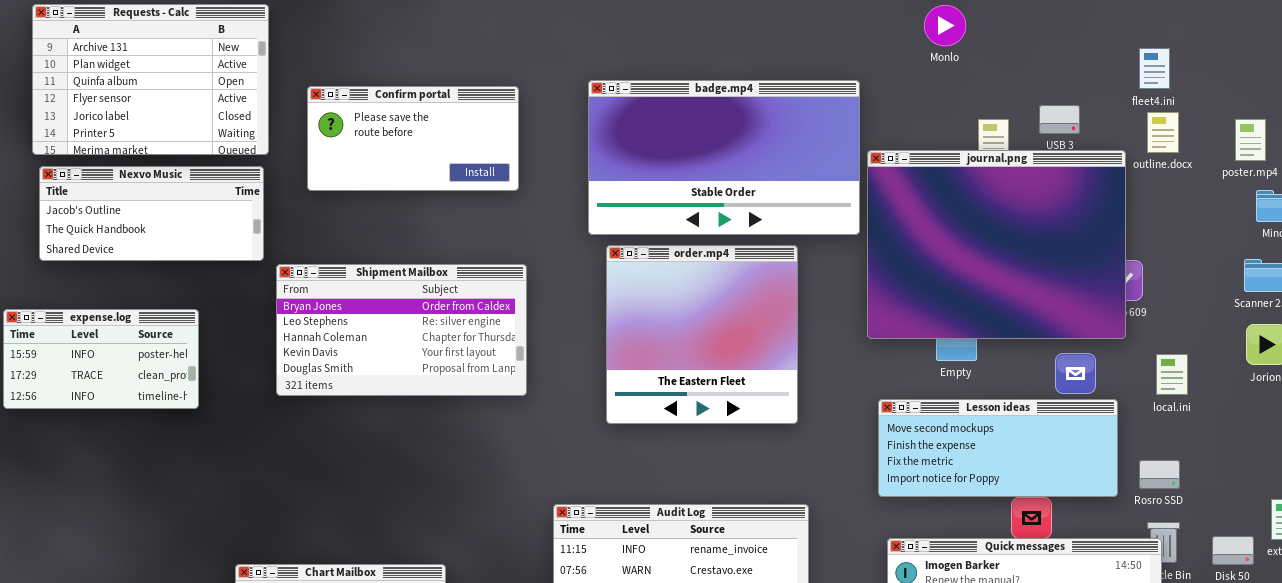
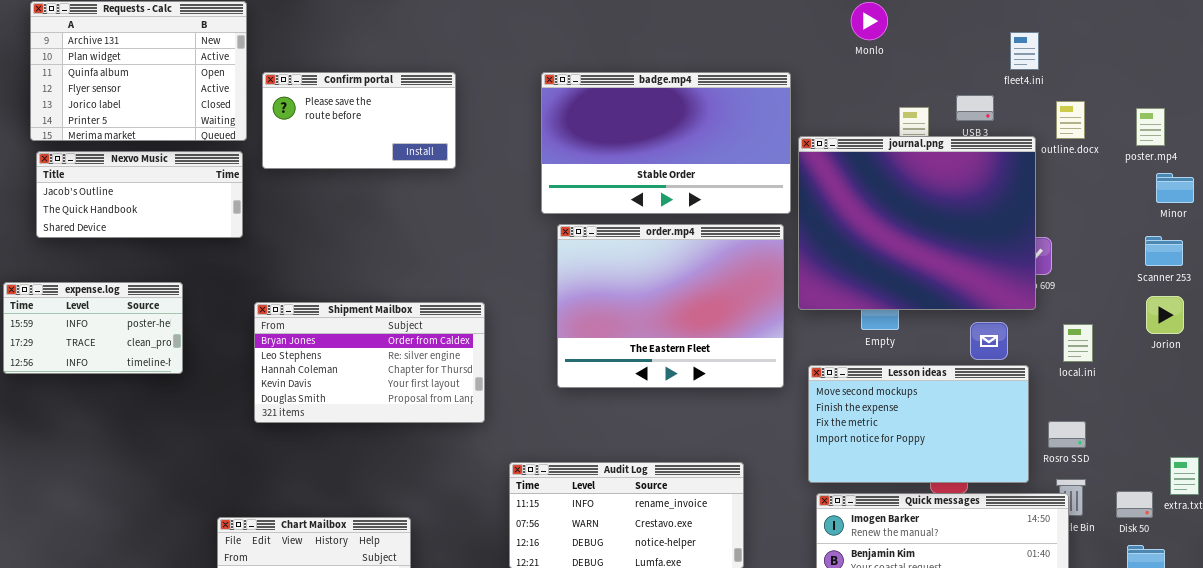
fleet4.ini: [1139,48,1170,89] -> [1010,32,1039,70], moved
Confirm portal: [307,86,519,191] -> [262,72,456,169], moved
order.mp4: [606,245,798,424] -> [557,224,784,388], resized
Shipment Mailbox: [276,264,527,396] -> [254,302,485,423], moved
Lesson ideas: [878,399,1118,497] -> [808,365,1029,483], resized

